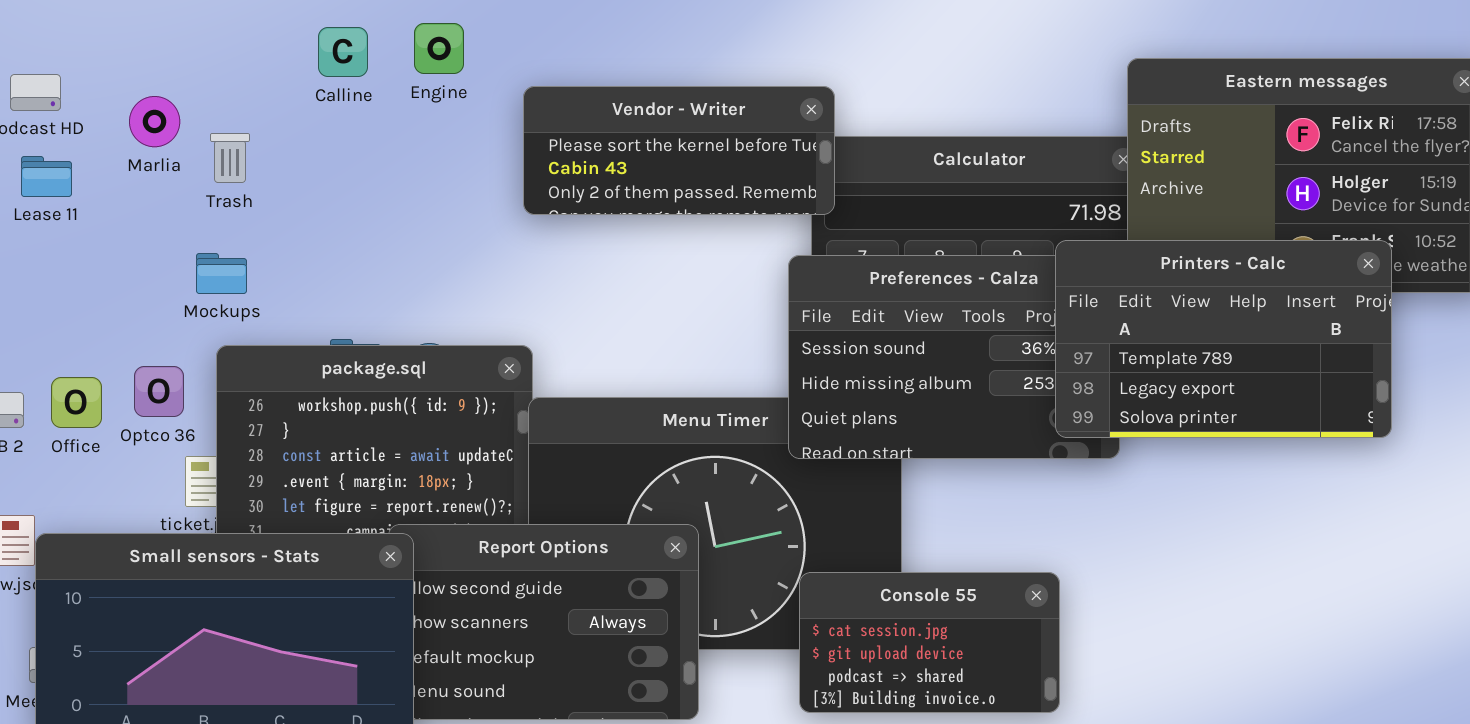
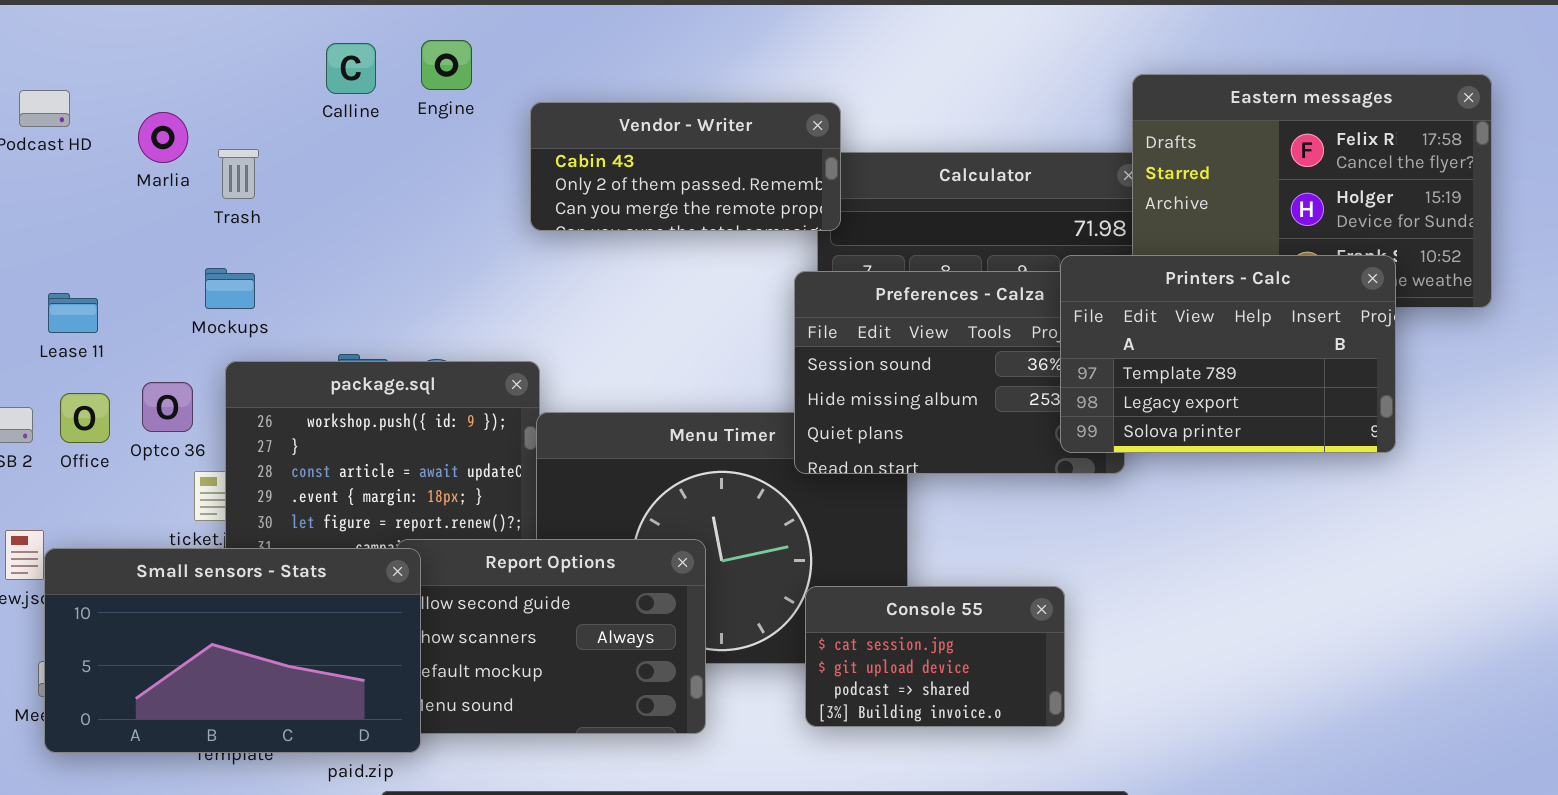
Vendor - Writer: [523,86,835,215] -> [530,102,841,231], scrolled down 1 row
Lease 11: [21,156,72,197] -> [48,293,98,333], moved

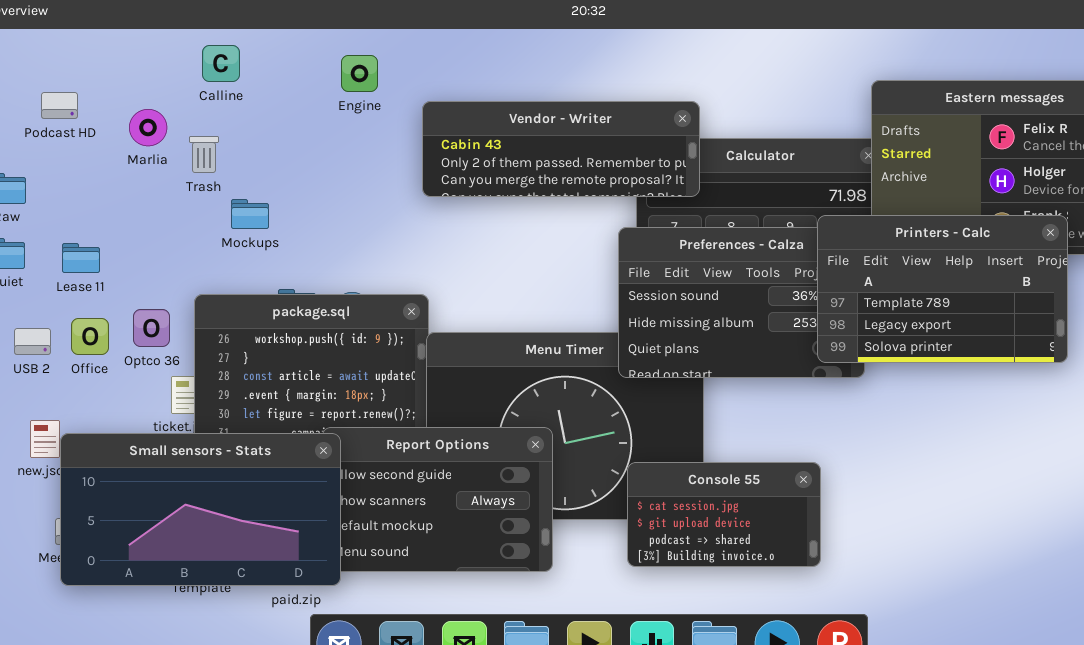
Calline: [326,43,376,94] -> [202,45,240,82], moved
Vendor - Writer: [530,102,841,231] -> [422,101,700,197], resized
Mockups: [205,268,255,309] -> [231,199,269,229], moved

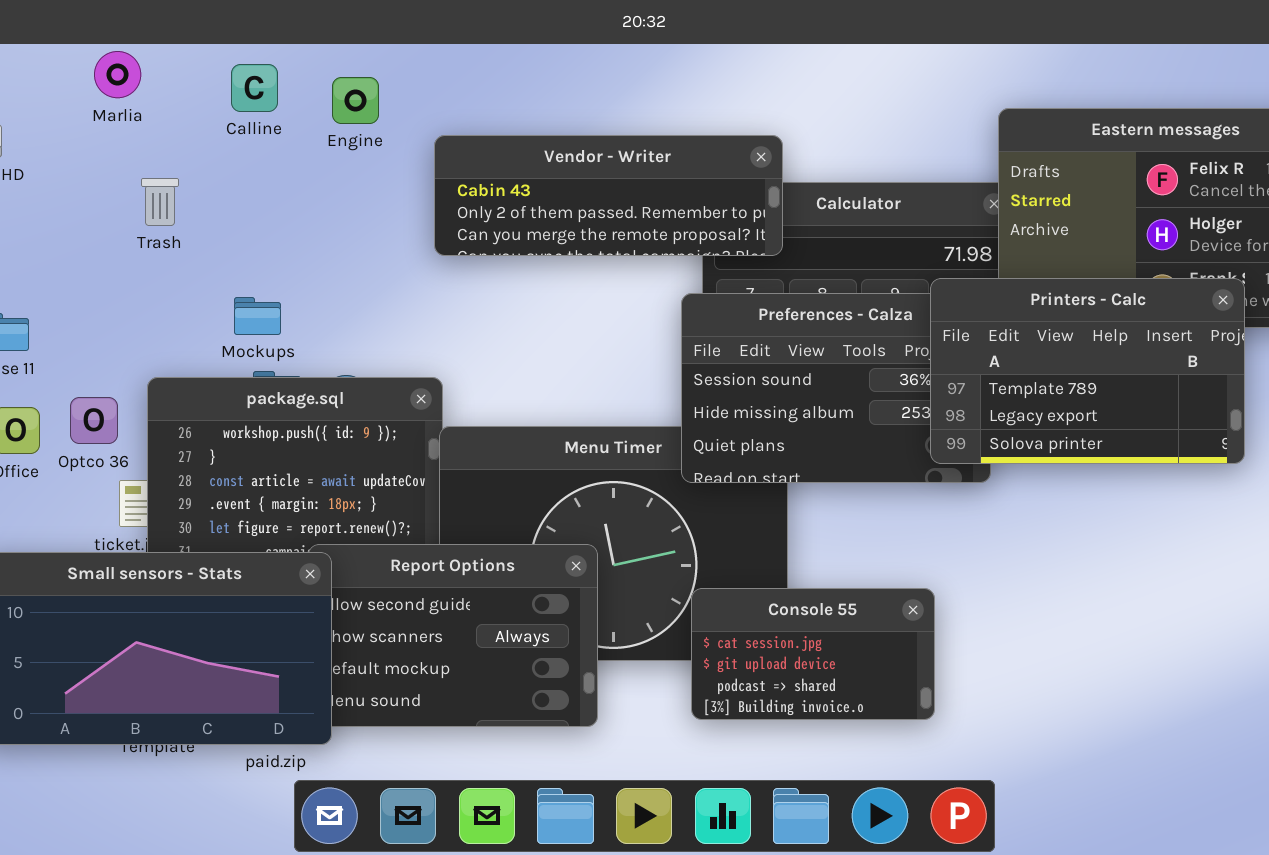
Calline: [202,45,240,82] -> [231,64,278,112], moved
Marlia: [129,109,167,146] -> [94,51,141,98], moved
Mockups: [231,199,269,229] -> [234,297,281,335], moved

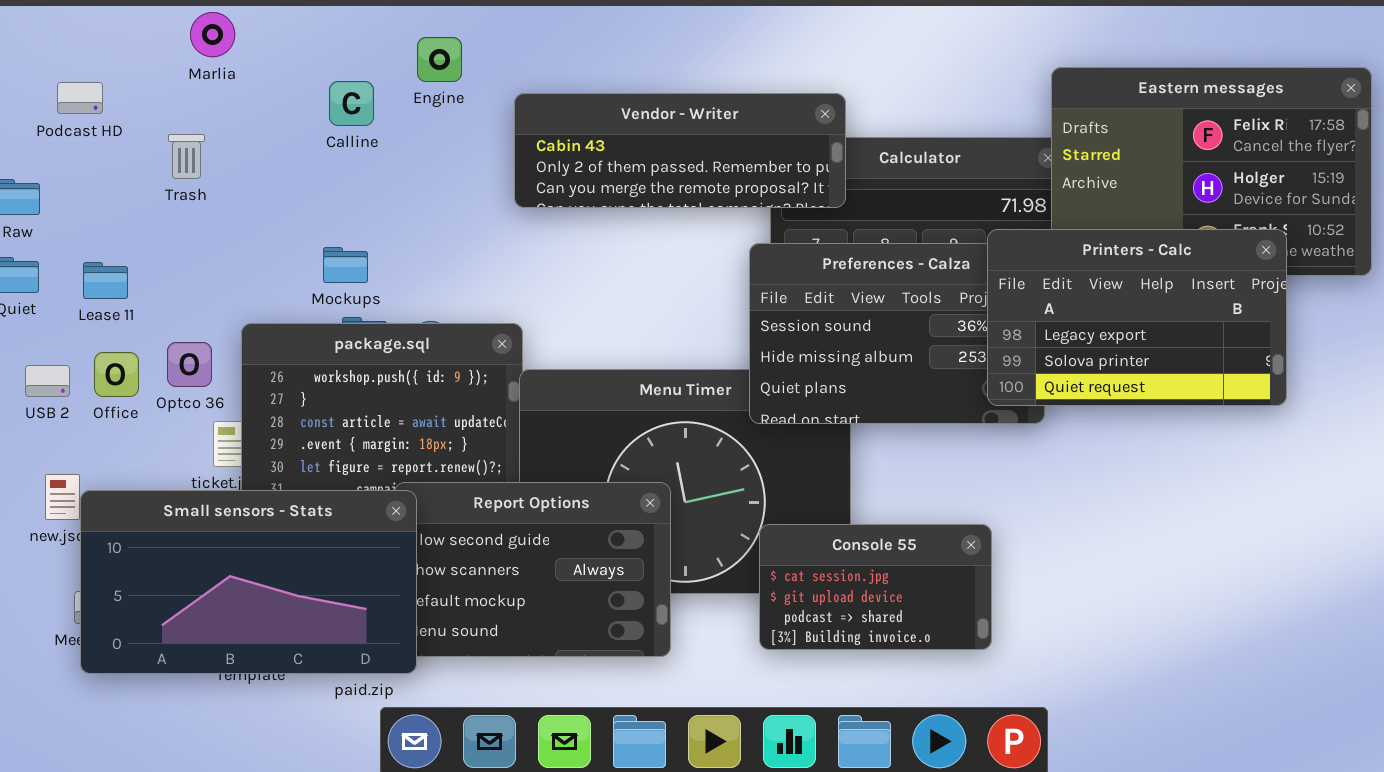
Calline: [231,64,278,112] -> [329,81,374,126], moved
Trash: [141,178,179,226] -> [168,134,205,179], moved
Printers - Calc: [930,278,1245,464] -> [987,229,1287,406], scrolled down 1 row

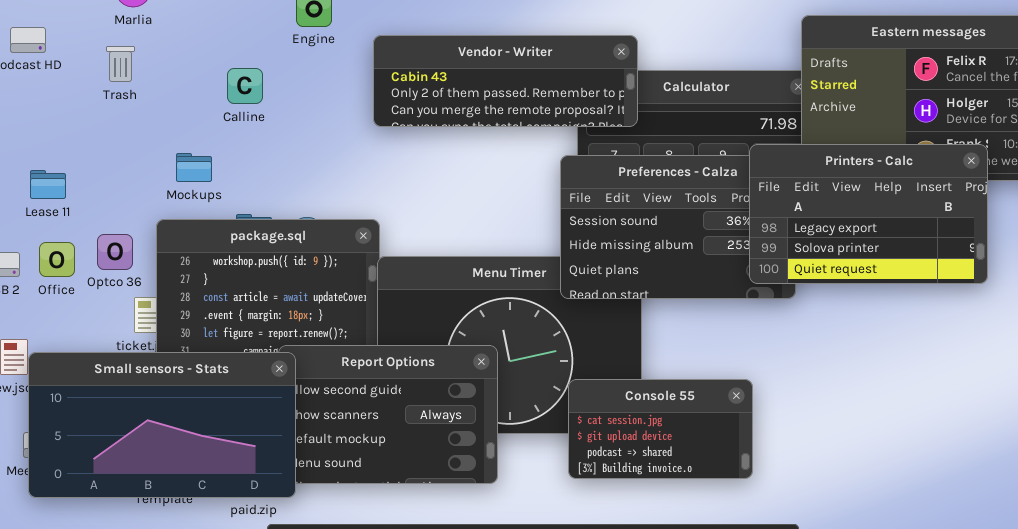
Calline: [329,81,374,126] -> [227,68,263,104], moved
Trash: [168,134,205,179] -> [106,46,135,82], moved
Mockups: [323,247,368,283] -> [176,153,212,182], moved

